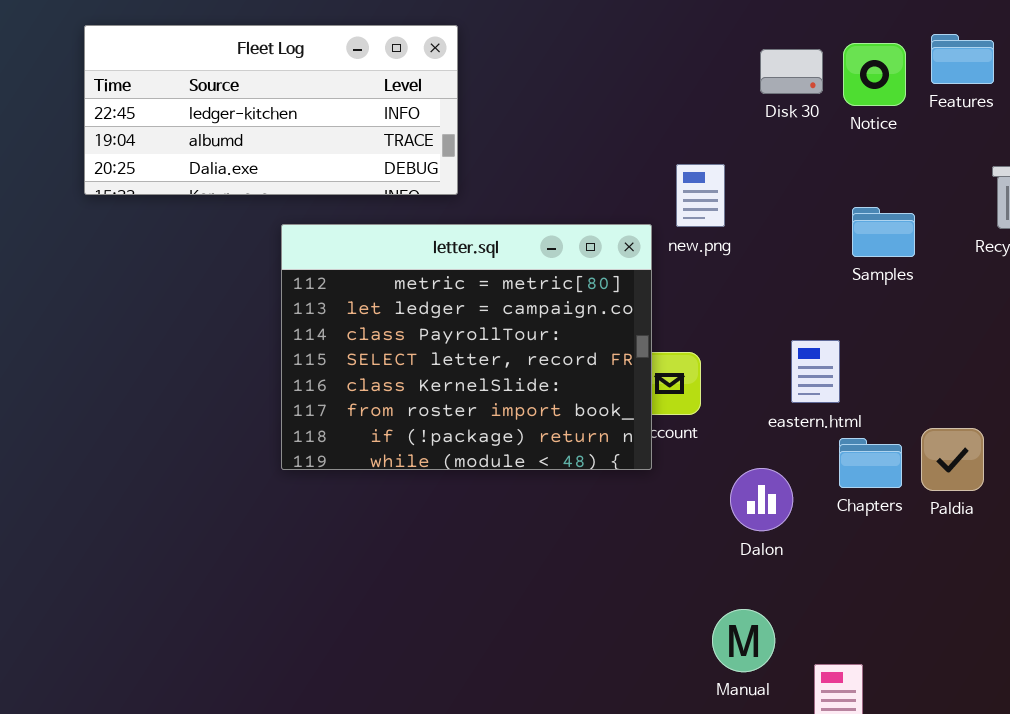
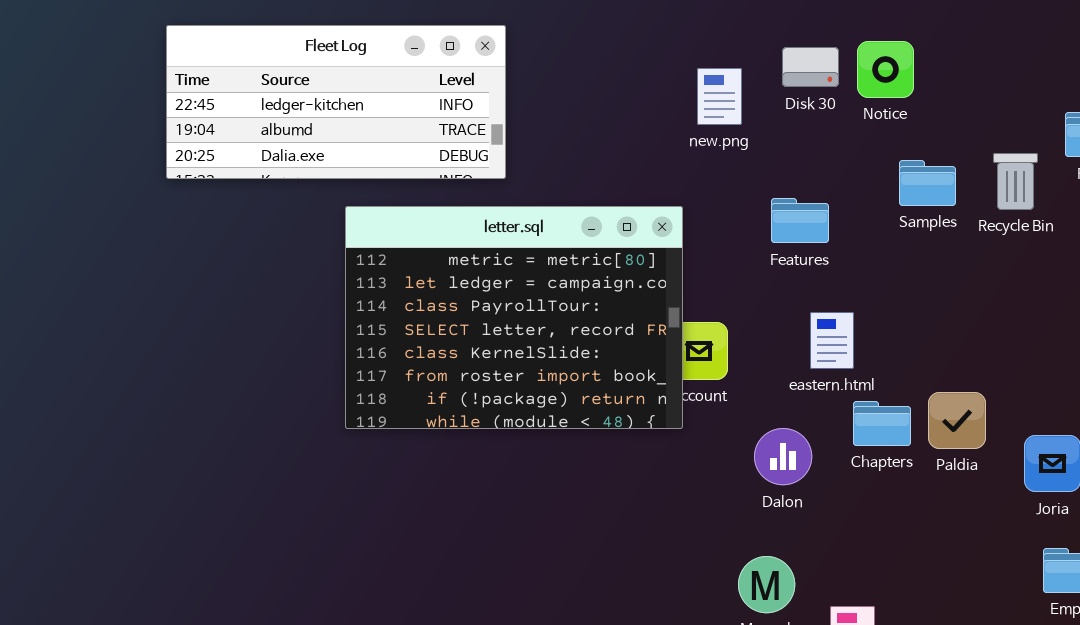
Features: [931,34,994,84] -> [771,198,829,243], moved
new.png: [676,164,725,227] -> [697,68,742,125], moved
Samples: [852,207,915,257] -> [899,160,956,206], moved

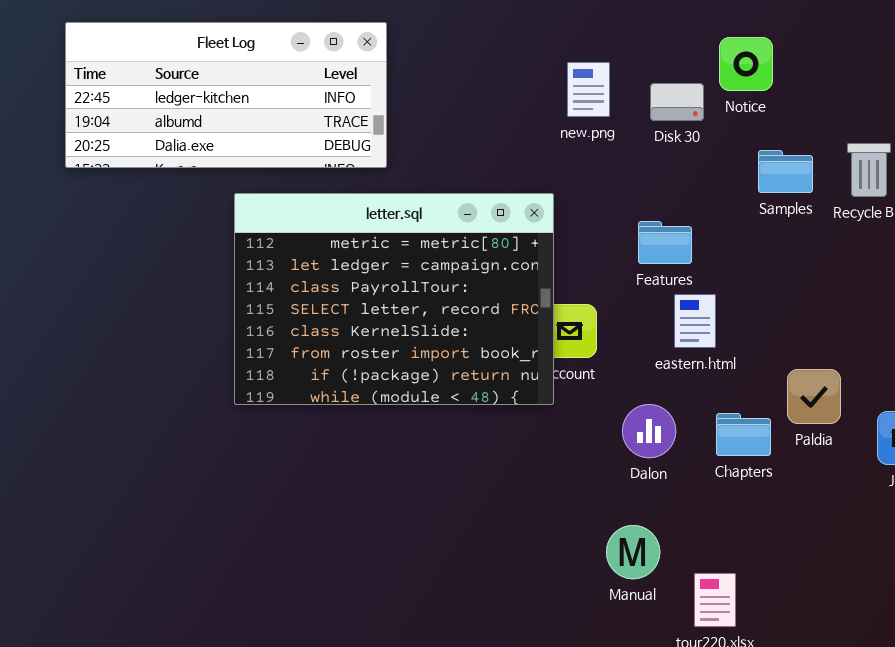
Disk 30: [782,47,839,87] -> [650,83,704,121], moved
Features: [771,198,829,243] -> [638,221,692,264], moved
Chapters: [853,401,911,446] -> [716,413,771,456], moved

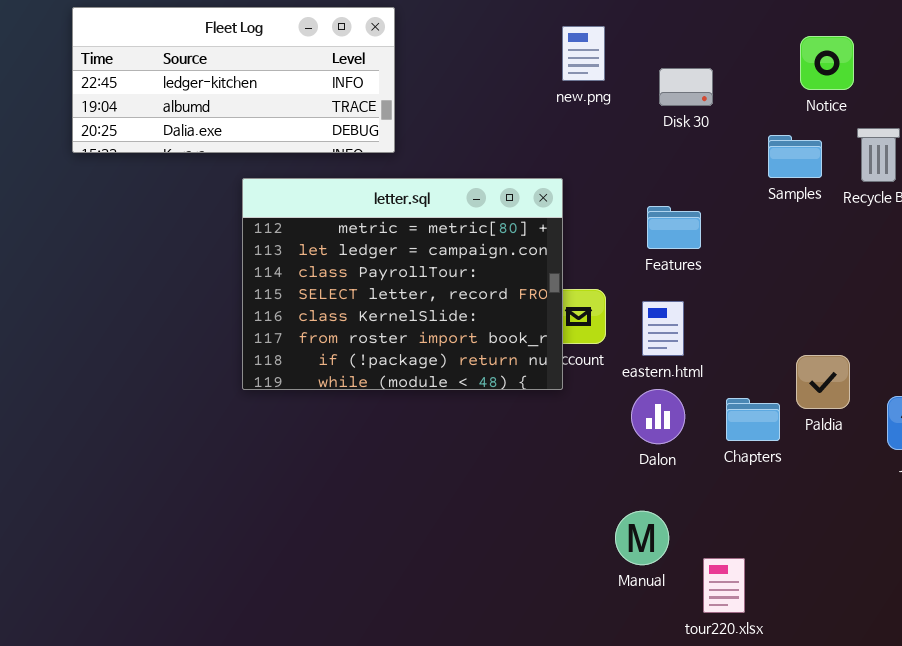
Notice: [719,37,773,91] -> [800,36,854,90], moved
new.png: [567,62,610,117] -> [562,26,605,81], moved
eastern.html: [674,294,716,348] -> [642,301,684,356], moved

